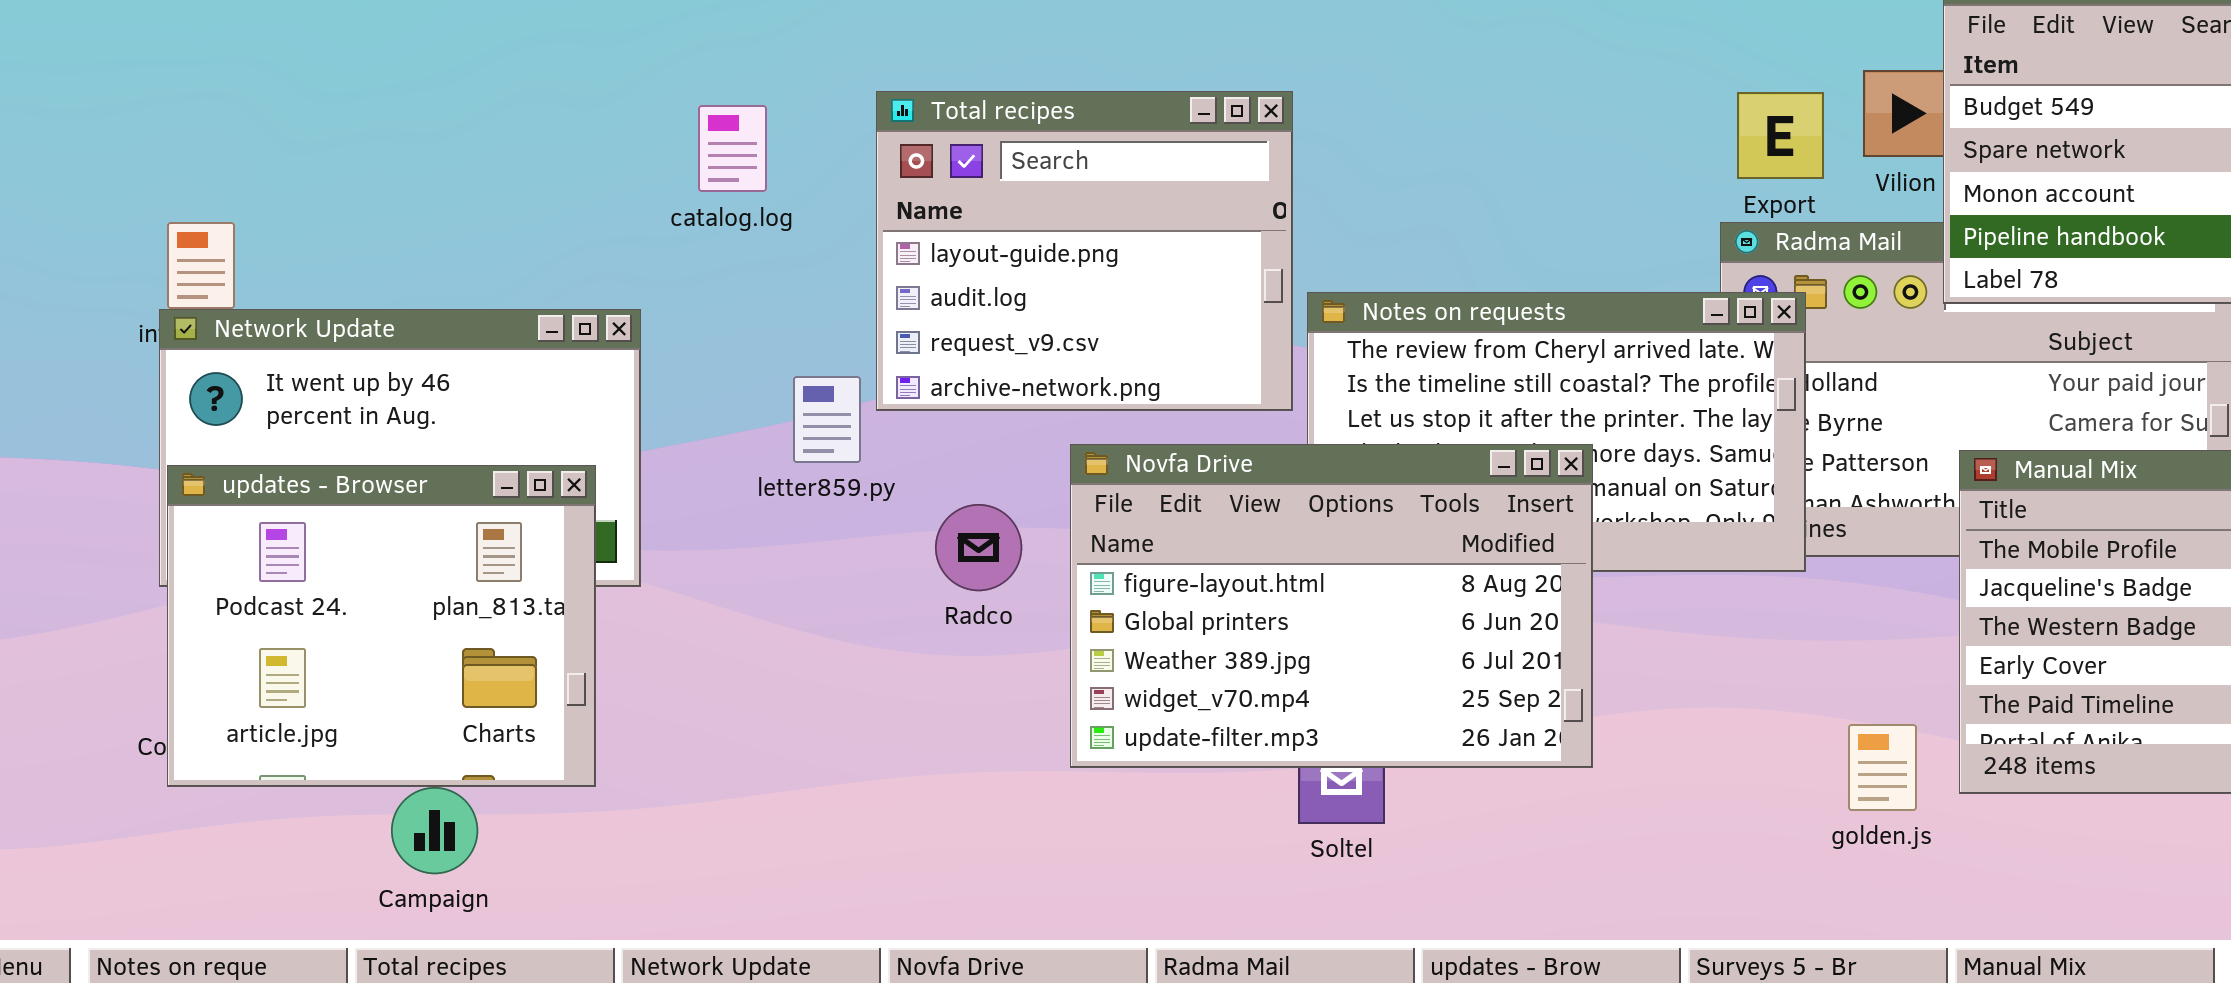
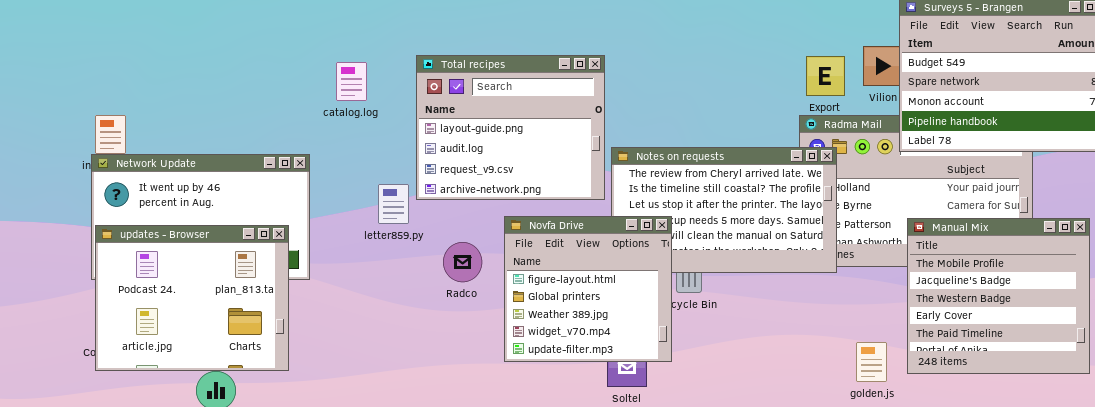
Novfa Drive: [1070,444,1593,768] -> [504,216,672,362], resized

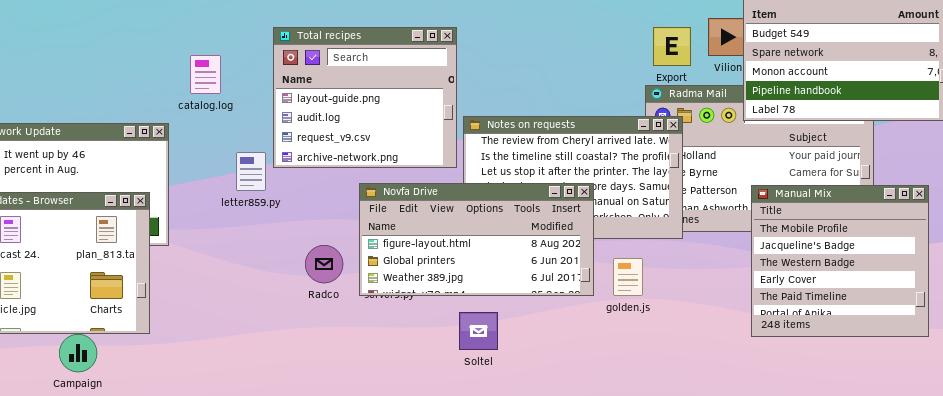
catalog.log: [336,62,367,101] -> [190,55,221,94], moved
Novfa Drive: [504,216,672,362] -> [359,183,594,296], resized
Radco: [443,242,482,282] -> [305,245,343,283], moved
golden.js: [856,342,887,382] -> [613,258,643,296], moved

